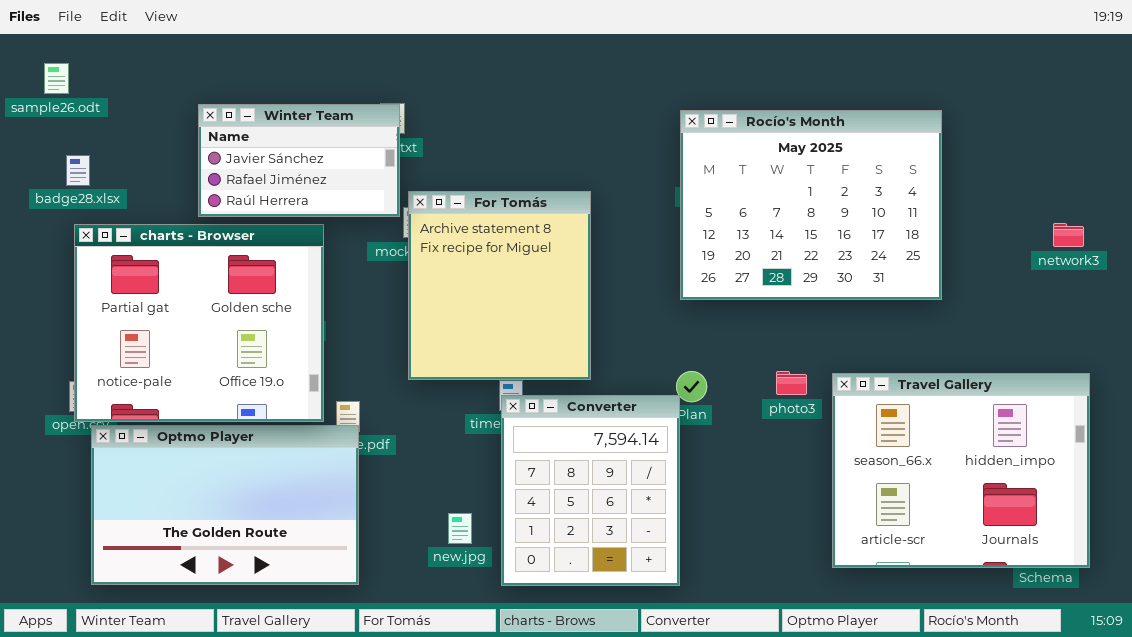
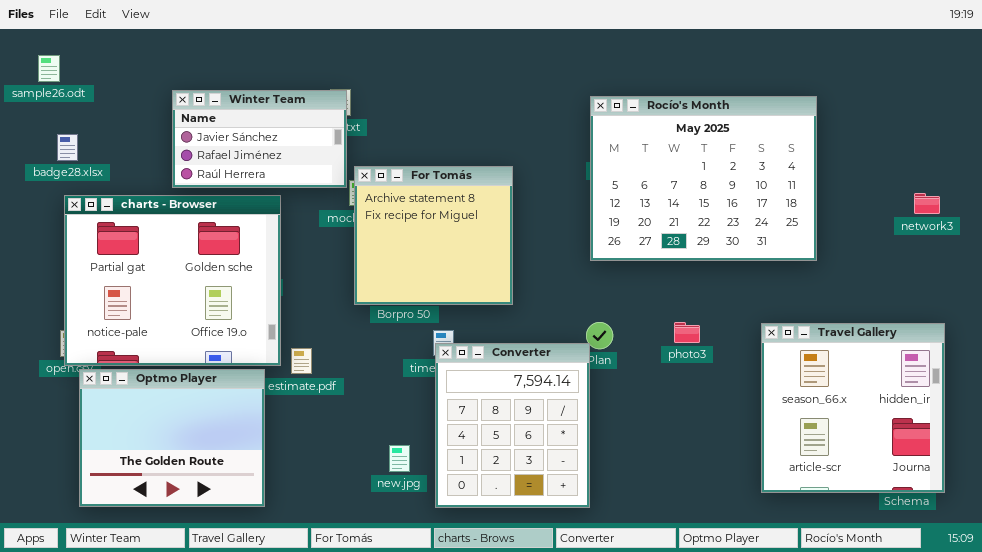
For Tomás: [408,191,591,380] -> [354,166,513,305], resized
Travel Gallery: [832,373,1090,568] -> [761,323,945,493], resized
Optmo Player: [91,425,359,585] -> [79,369,265,507], resized

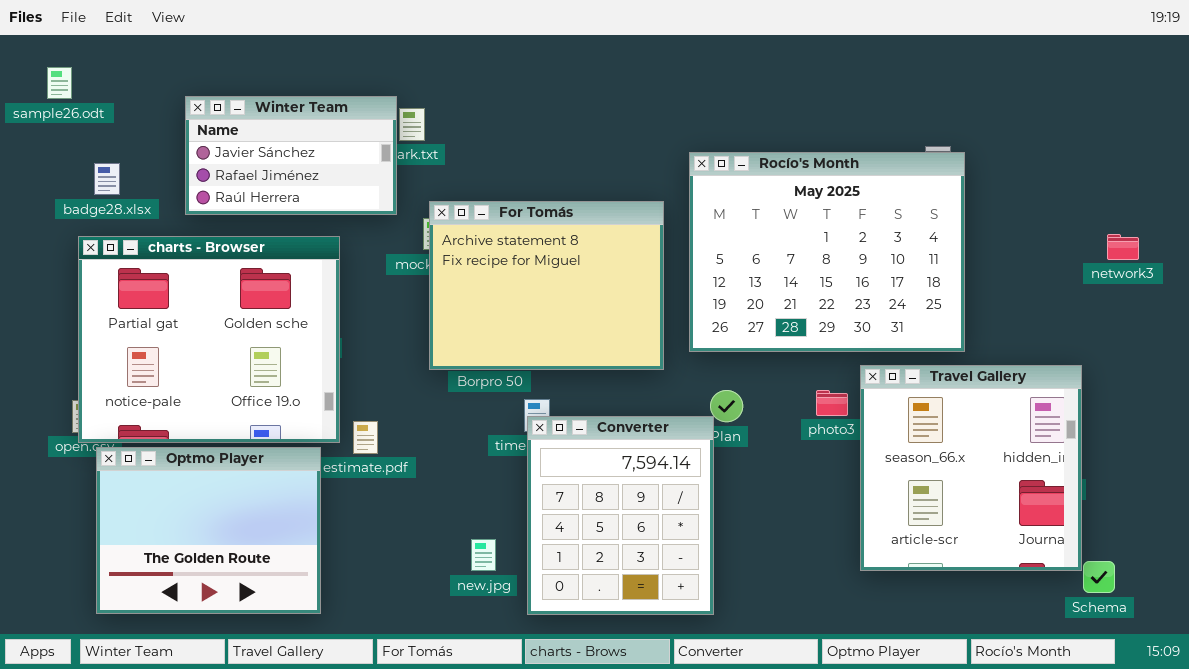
Winter Team: [172,90,347,188] -> [185,96,397,215], moved
Rocío's Month: [590,96,817,261] -> [689,152,965,352], moved
badge28.xlsx: [57,134,78,161] -> [94,163,120,195], moved
For Tomás: [354,166,513,305] -> [429,201,664,370], resized
Travel Gallery: [761,323,945,493] -> [860,365,1082,571], moved

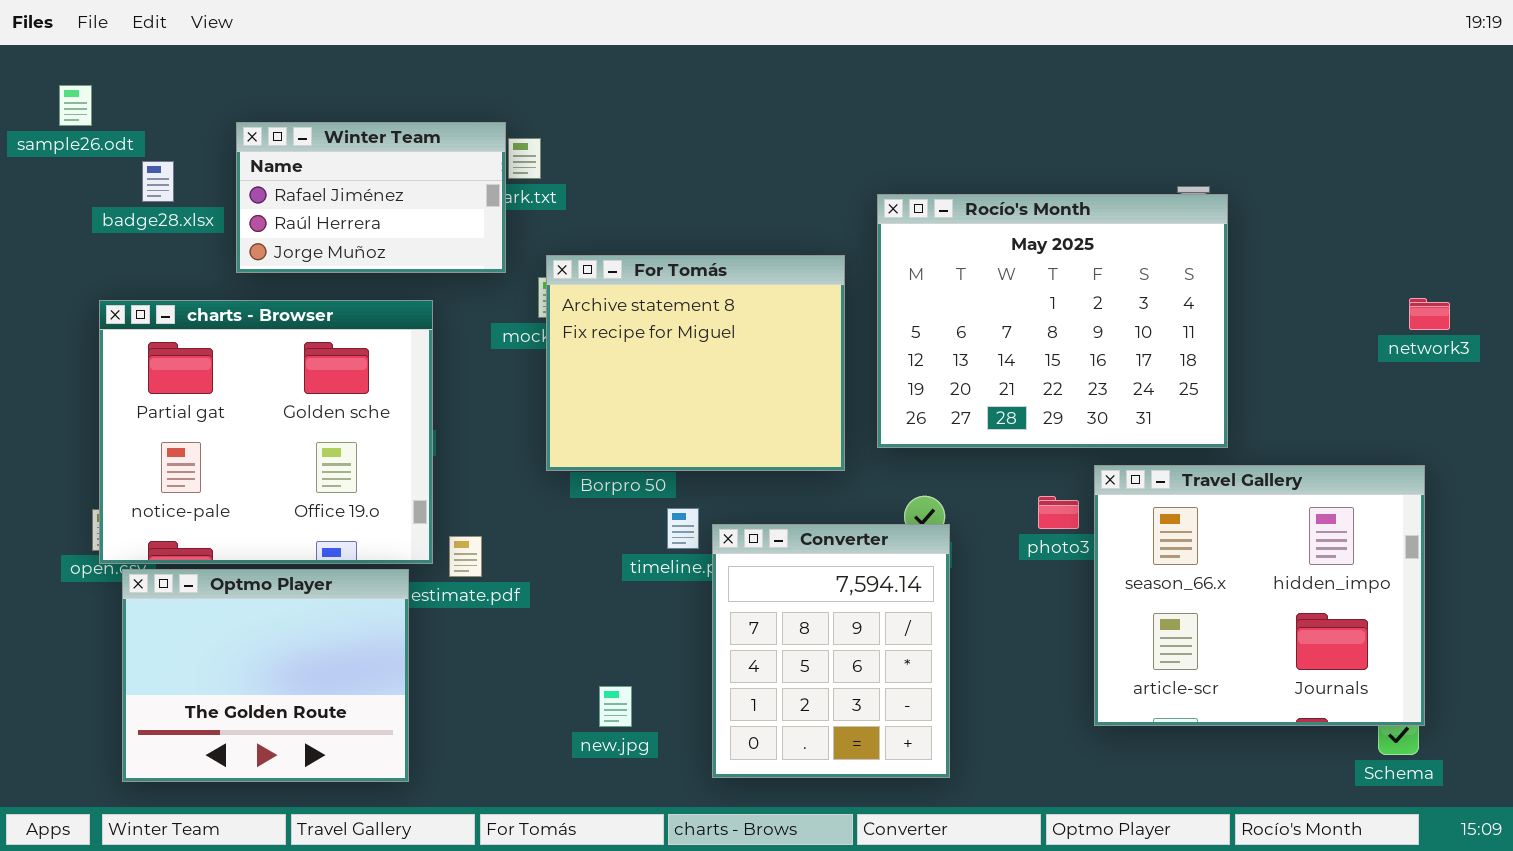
Winter Team: [185,96,397,215] -> [236,122,506,273], scrolled down 1 row
badge28.xlsx: [94,163,120,195] -> [142,161,174,202], moved
Travel Gallery: [860,365,1082,571] -> [1094,465,1425,726], resized
Converter: [527,416,714,615] -> [712,524,950,778], moved

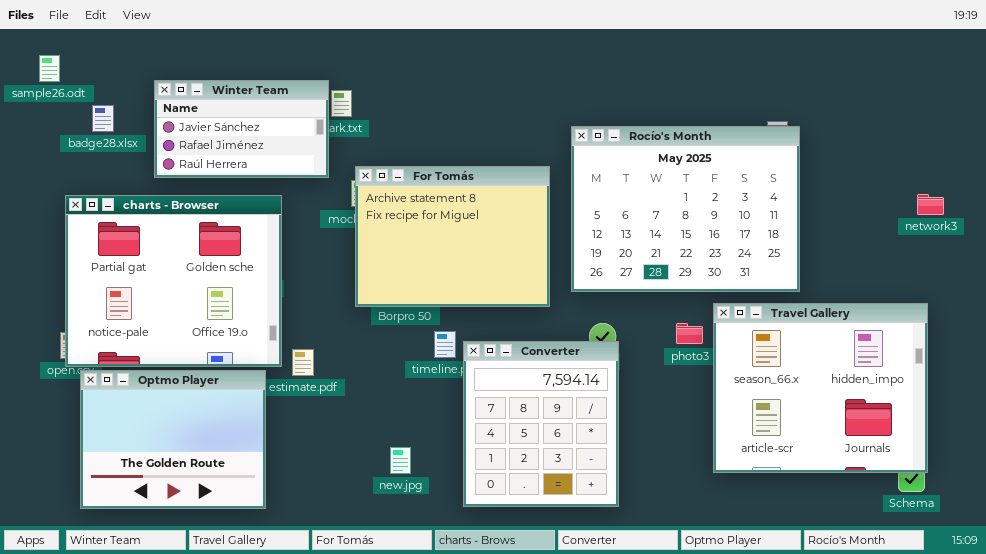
Winter Team: [236,122,506,273] -> [154,80,329,178], scrolled up 1 row

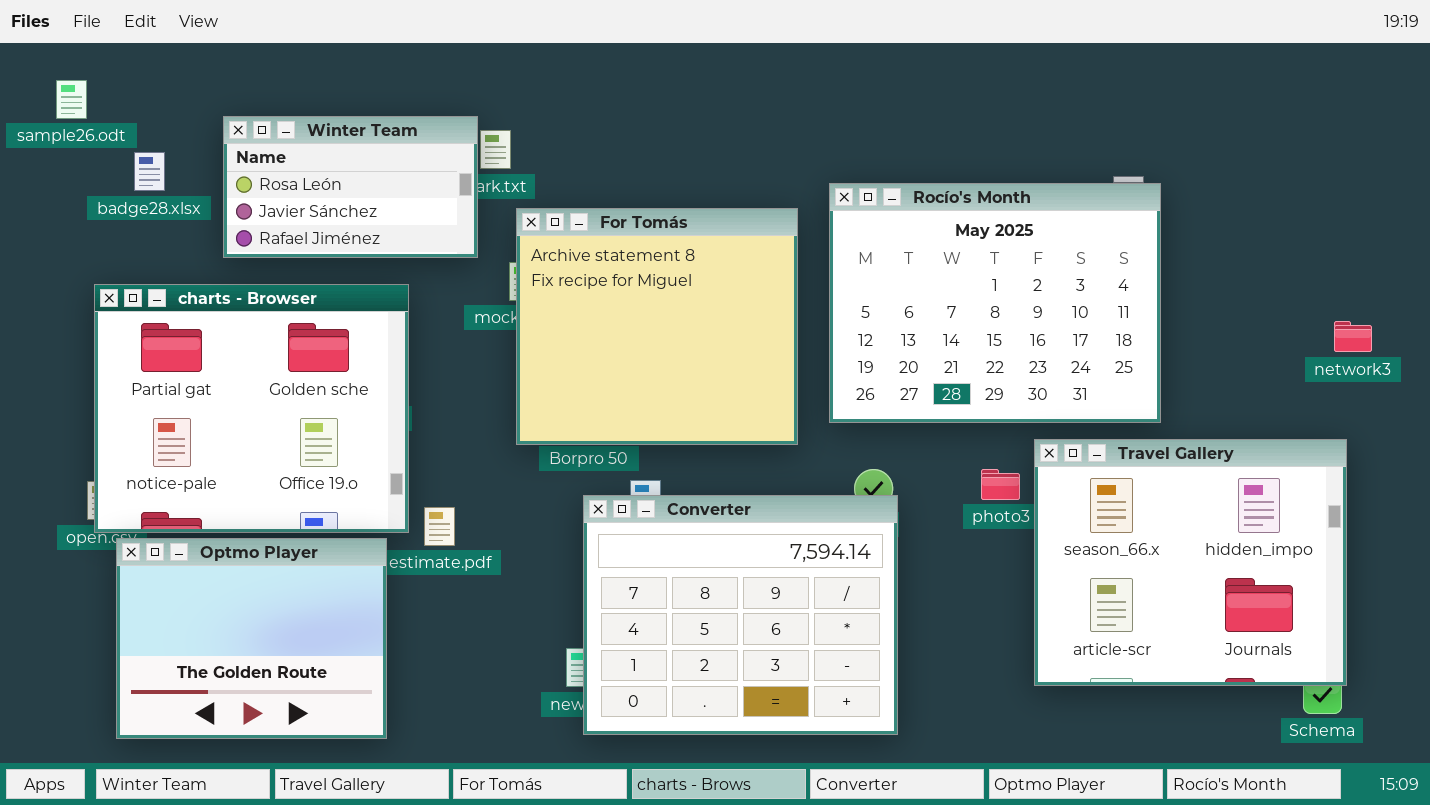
Winter Team: [154,80,329,178] -> [223,116,478,258], scrolled up 1 row
For Tomás: [355,166,550,307] -> [516,208,798,445], resized
network3: [917,194,944,215] -> [1334,321,1372,352], moved
Converter: [463,341,619,507] -> [583,495,898,735], resized

